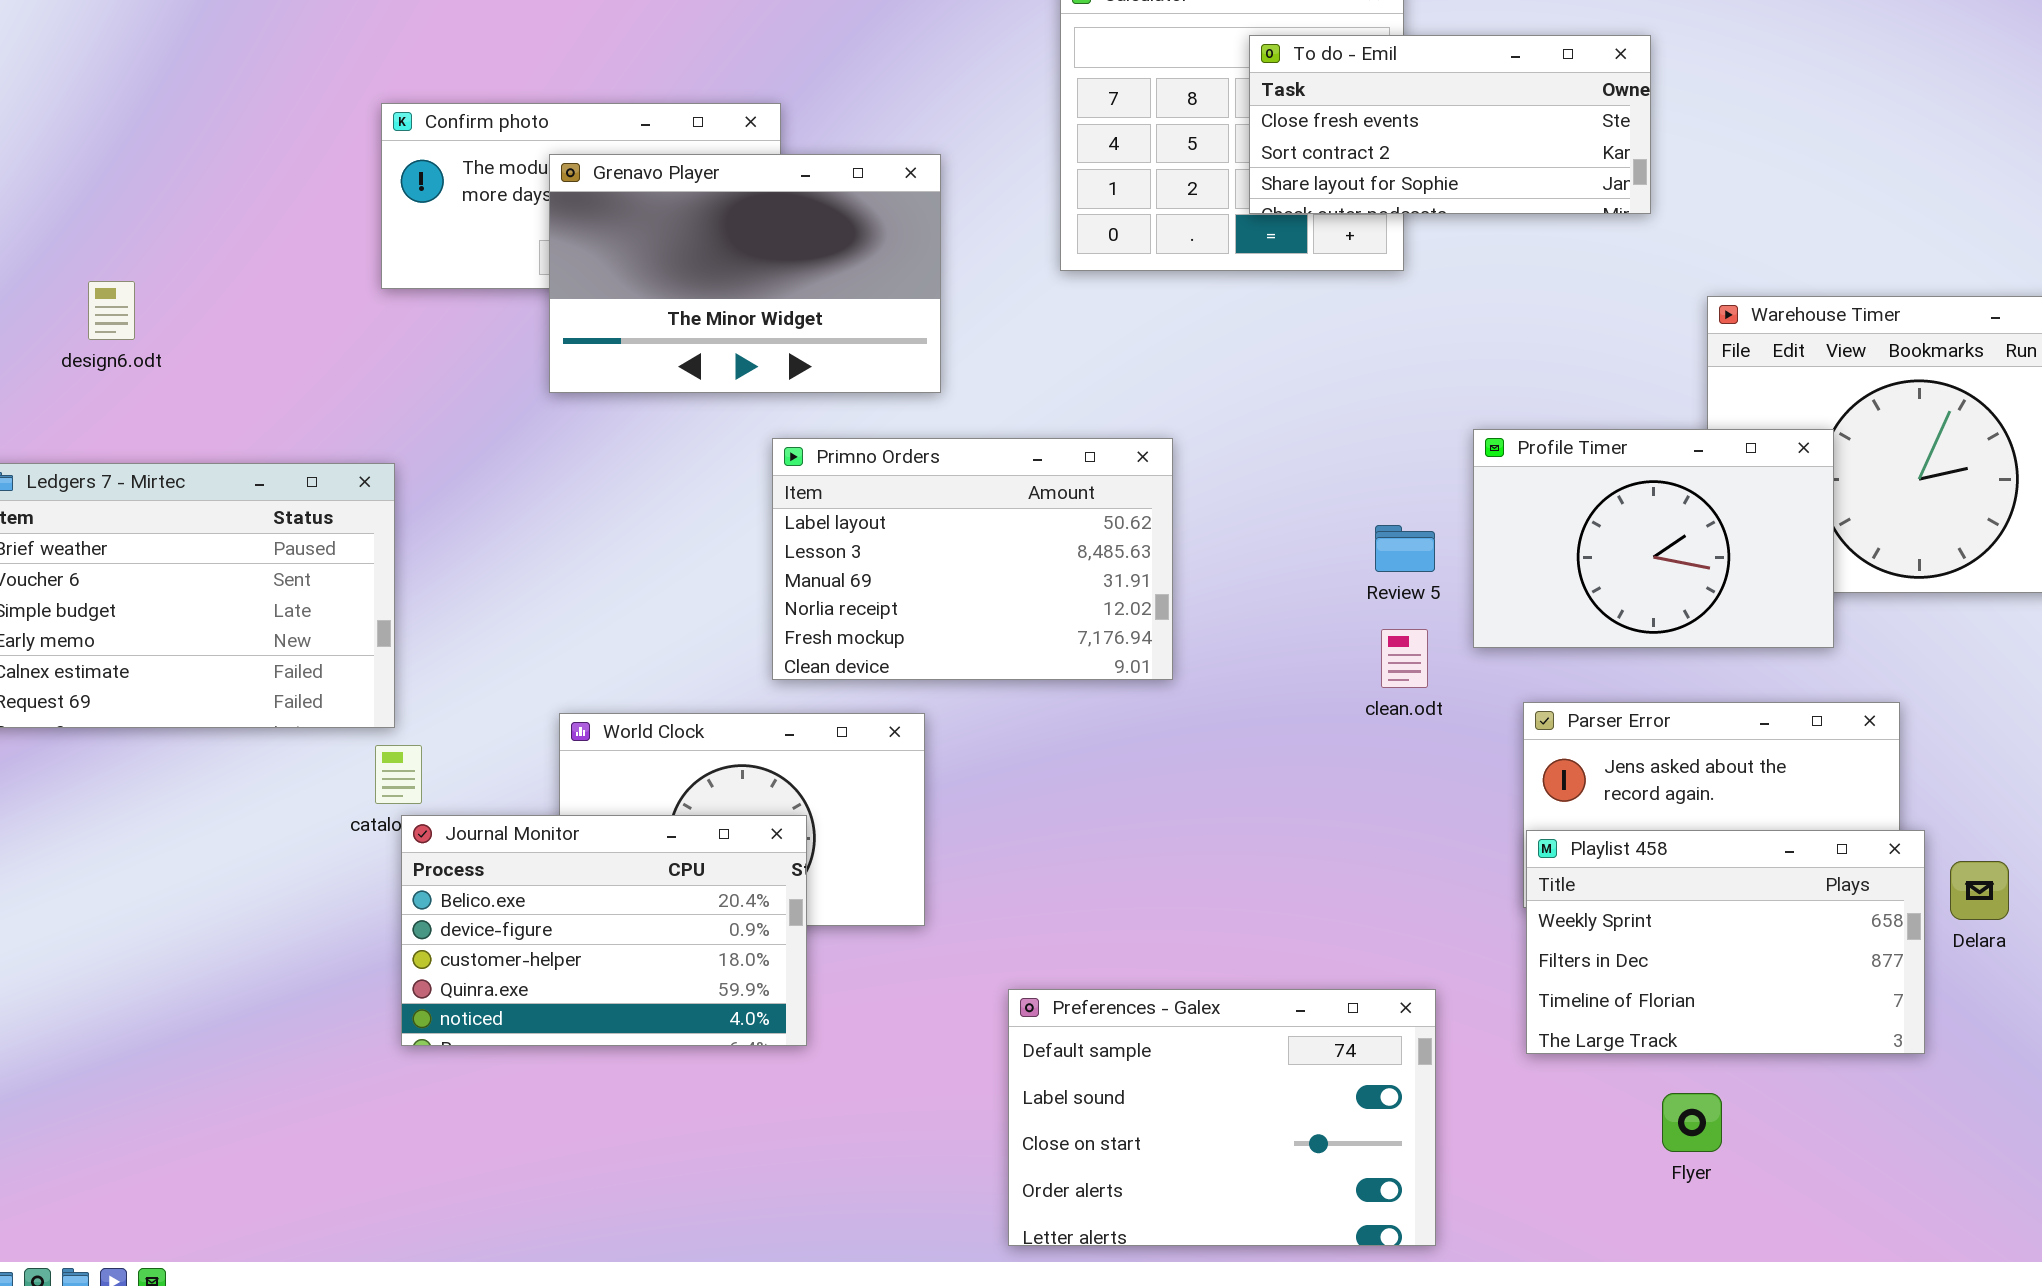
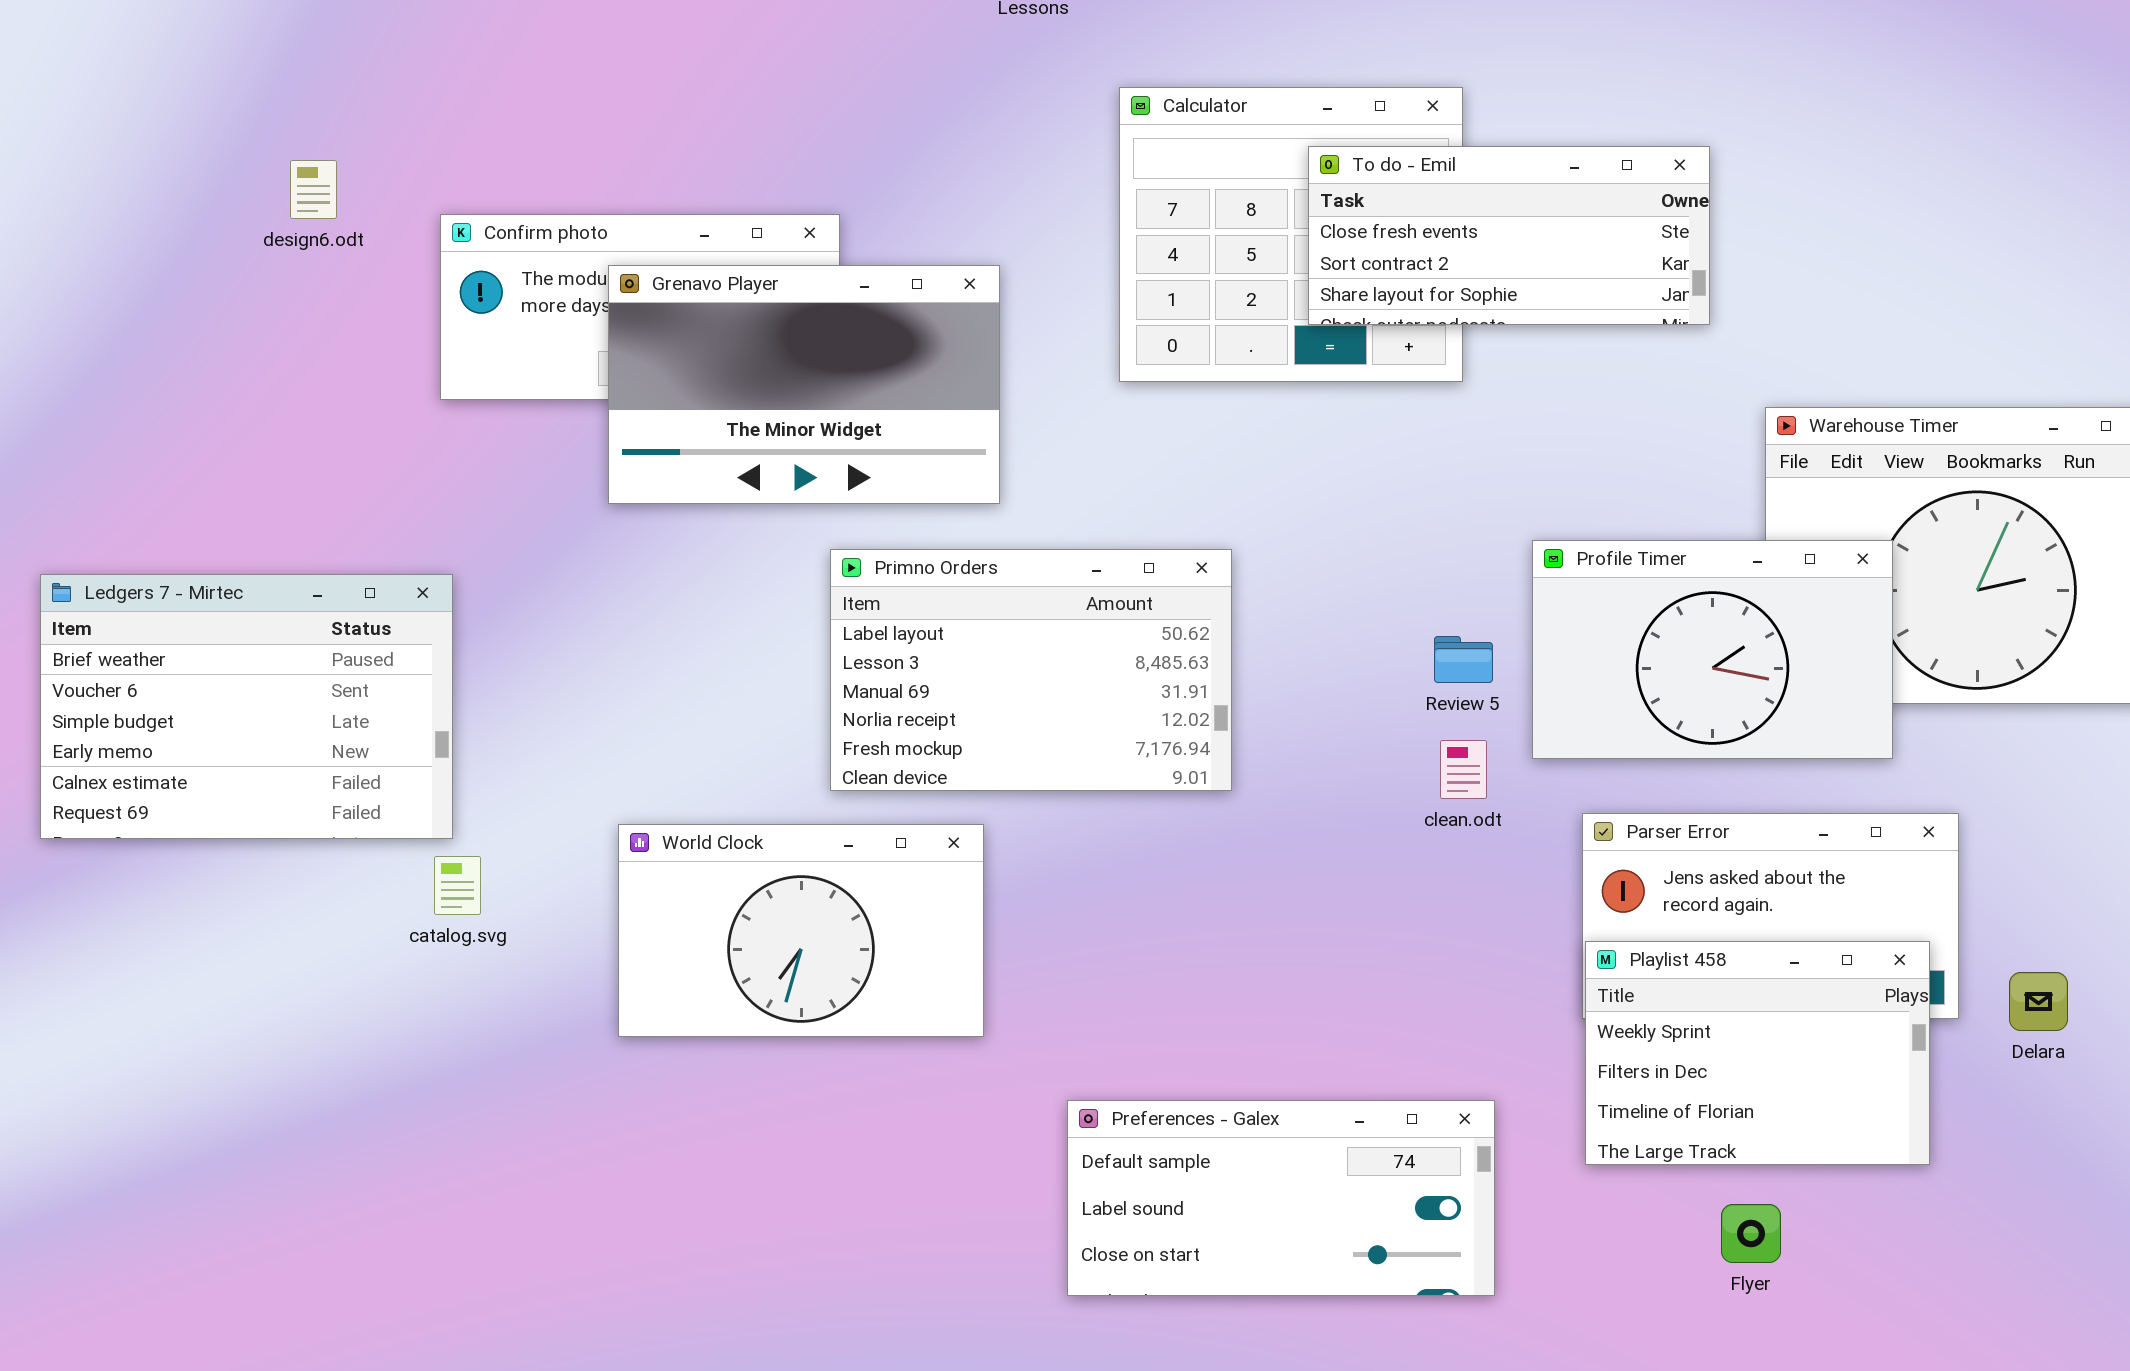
design6.odt: [88,281,135,340] -> [290,160,337,219], moved
Journal Monitor: [401,815,807,1046] -> none, closed
Playlist 458: [1526,830,1925,1054] -> [1585,941,1930,1165], resized
Preferences - Galex: [1008,989,1436,1246] -> [1067,1100,1495,1296], resized

